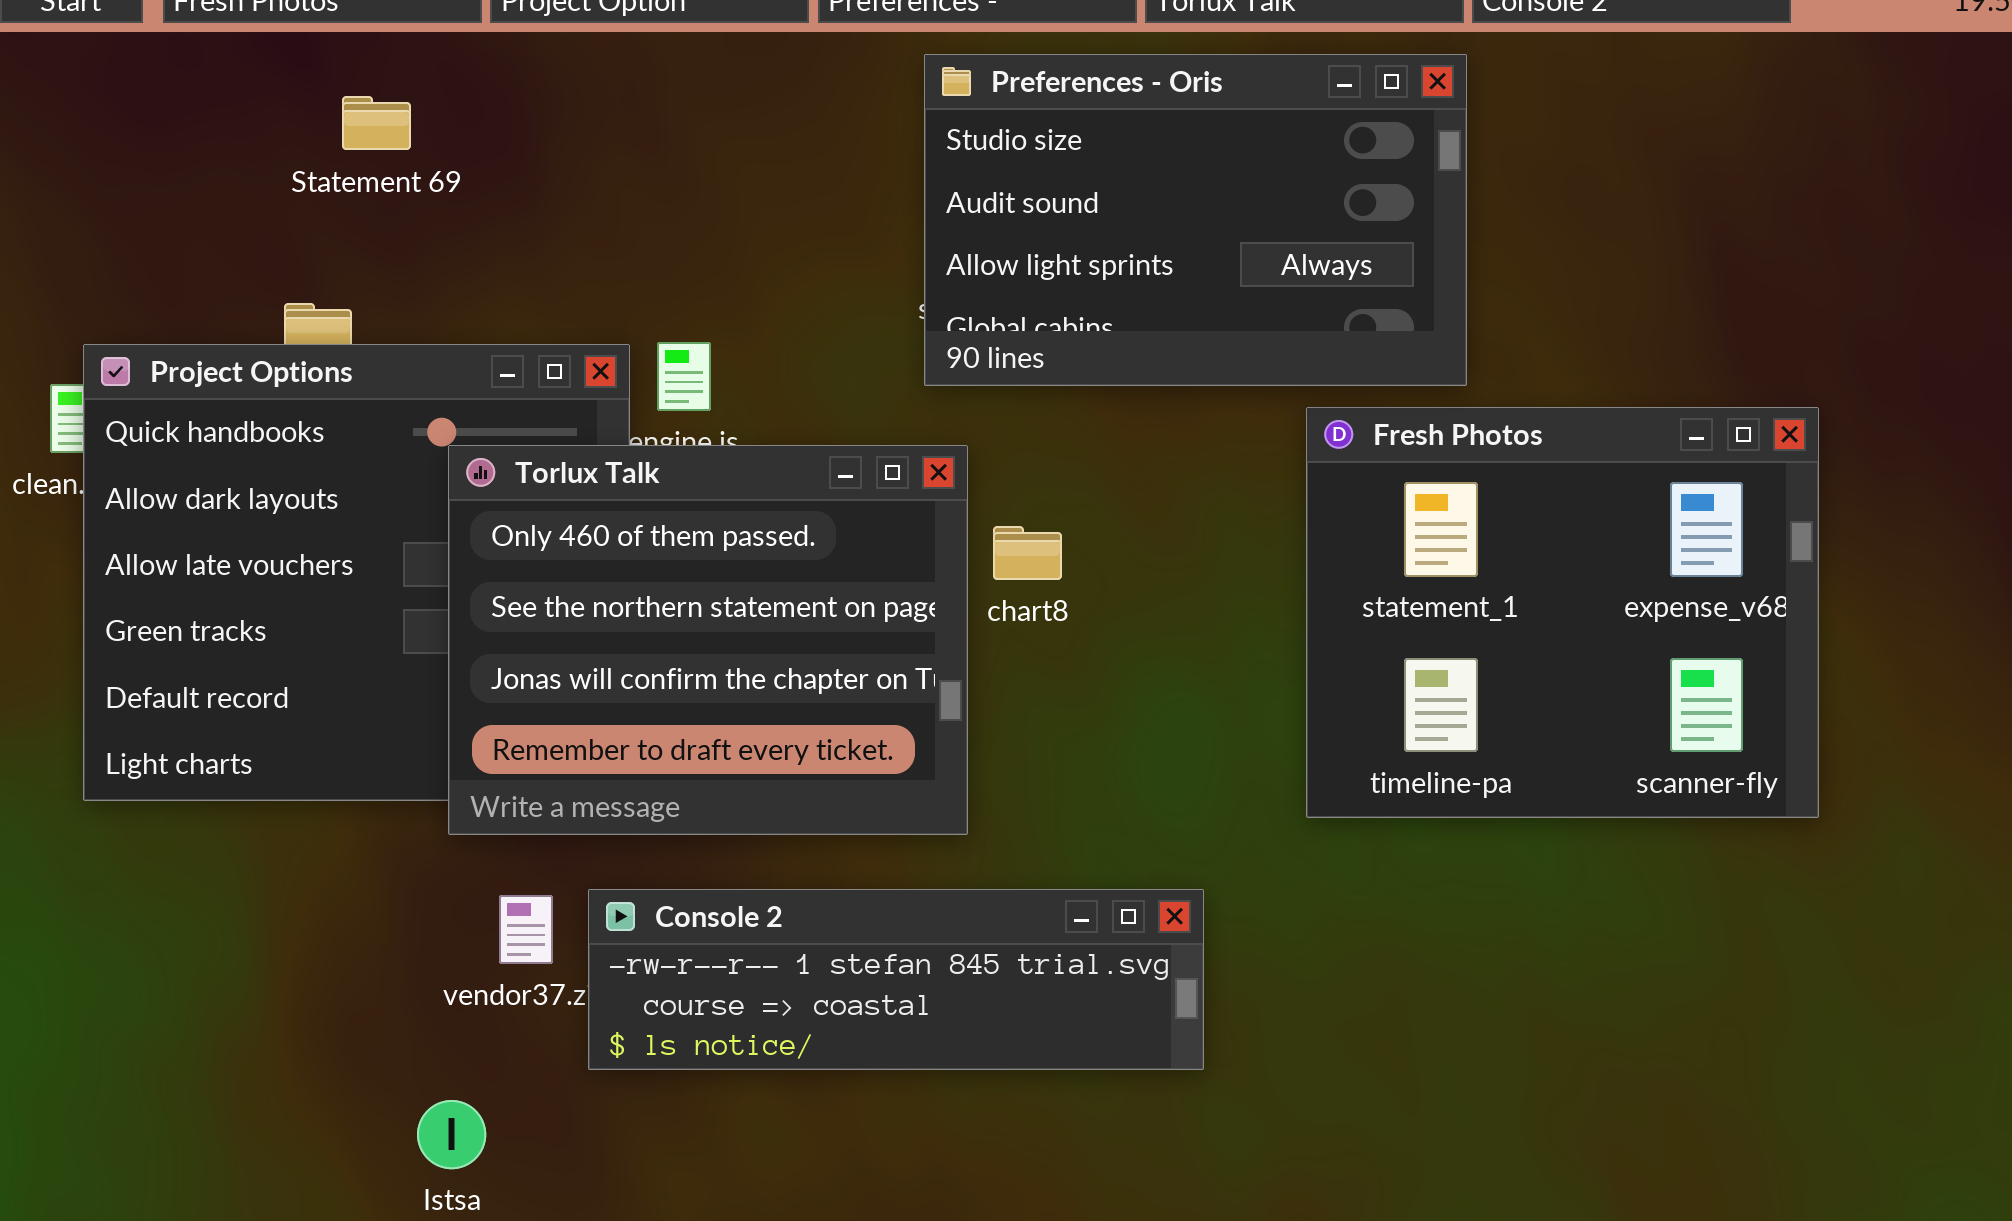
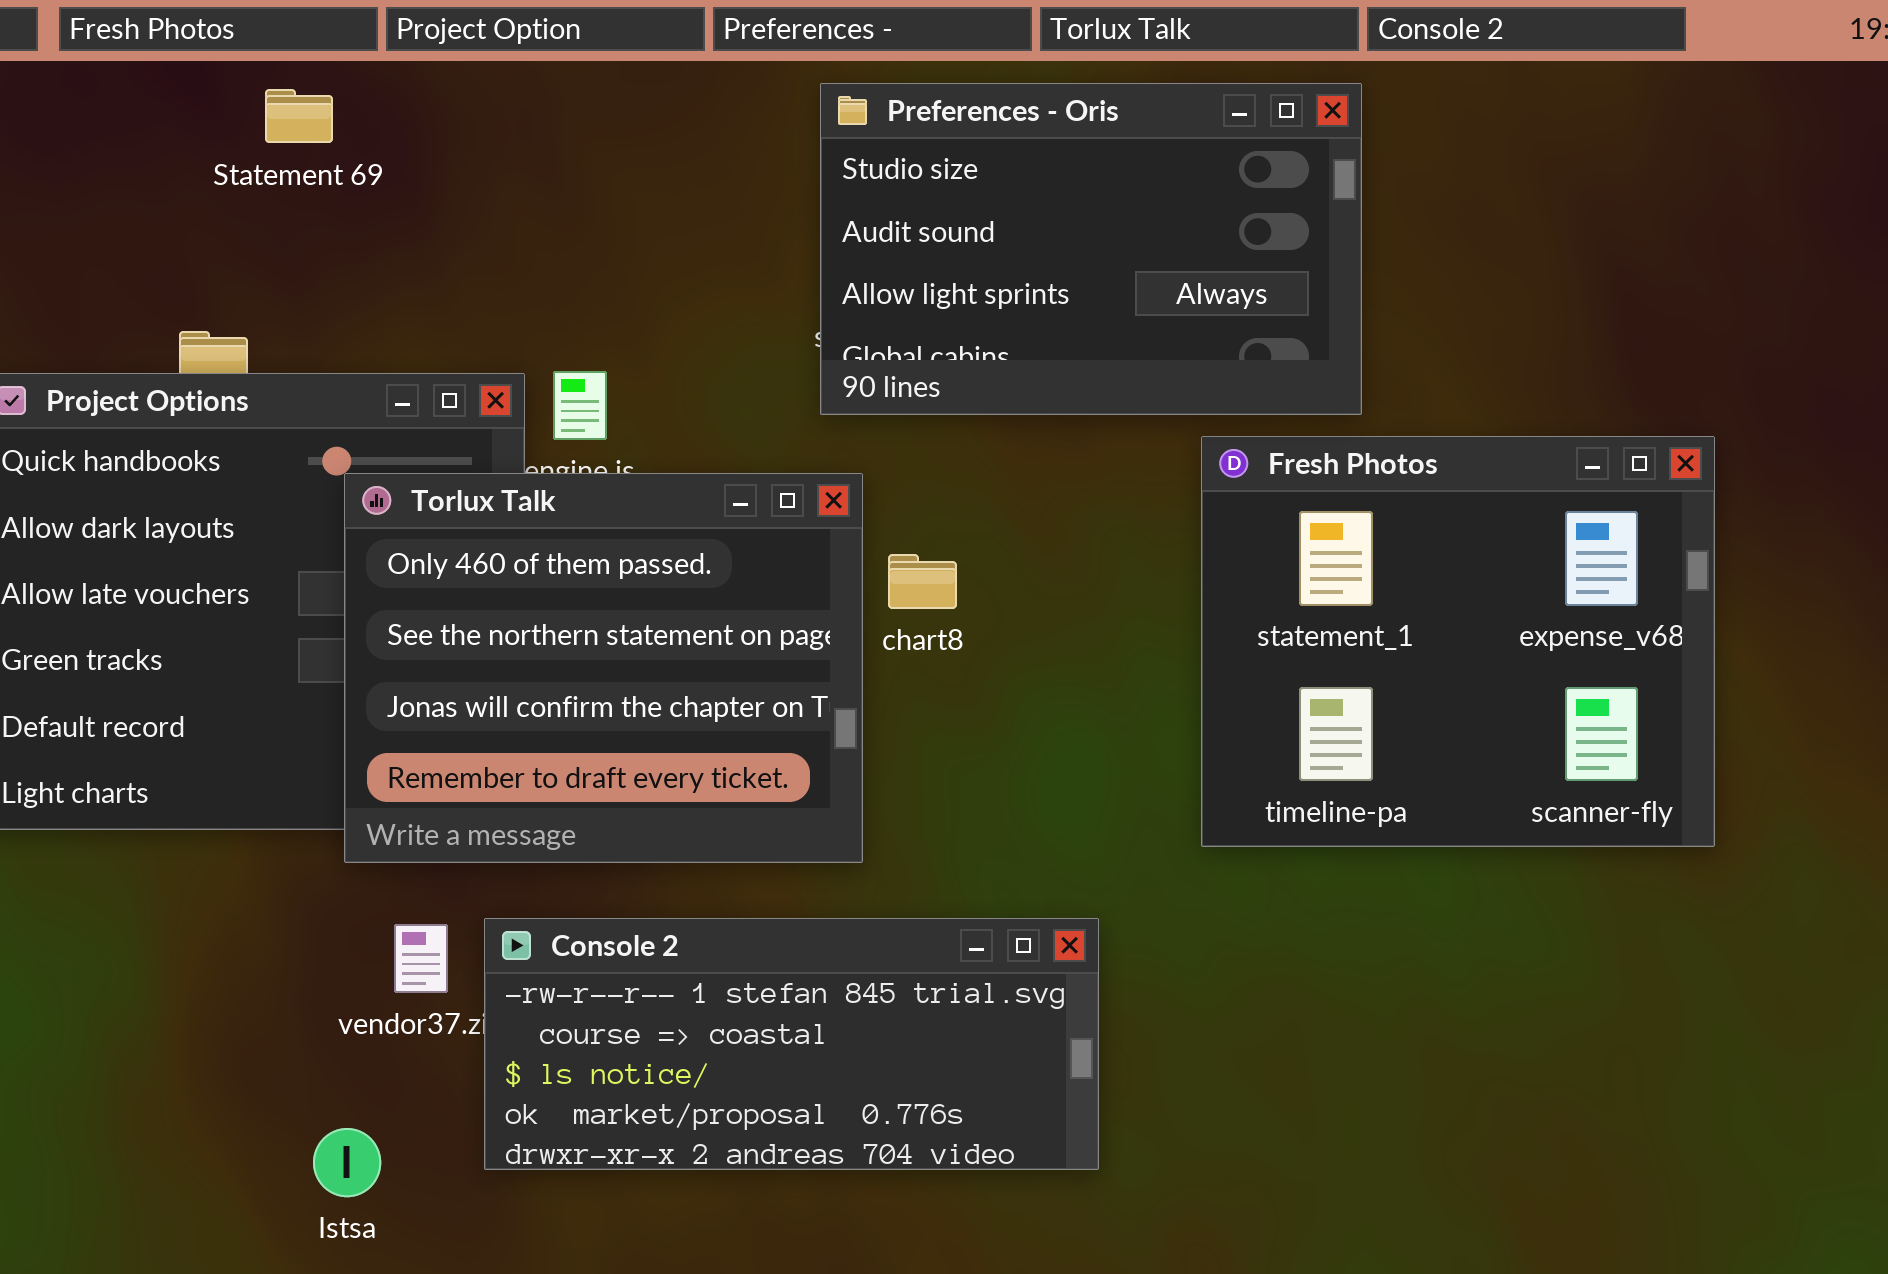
Statement 69: [342,96,411,150] -> [265,89,333,143], moved
Console 2: [588,889,1204,1070] -> [484,918,1099,1170], resized

